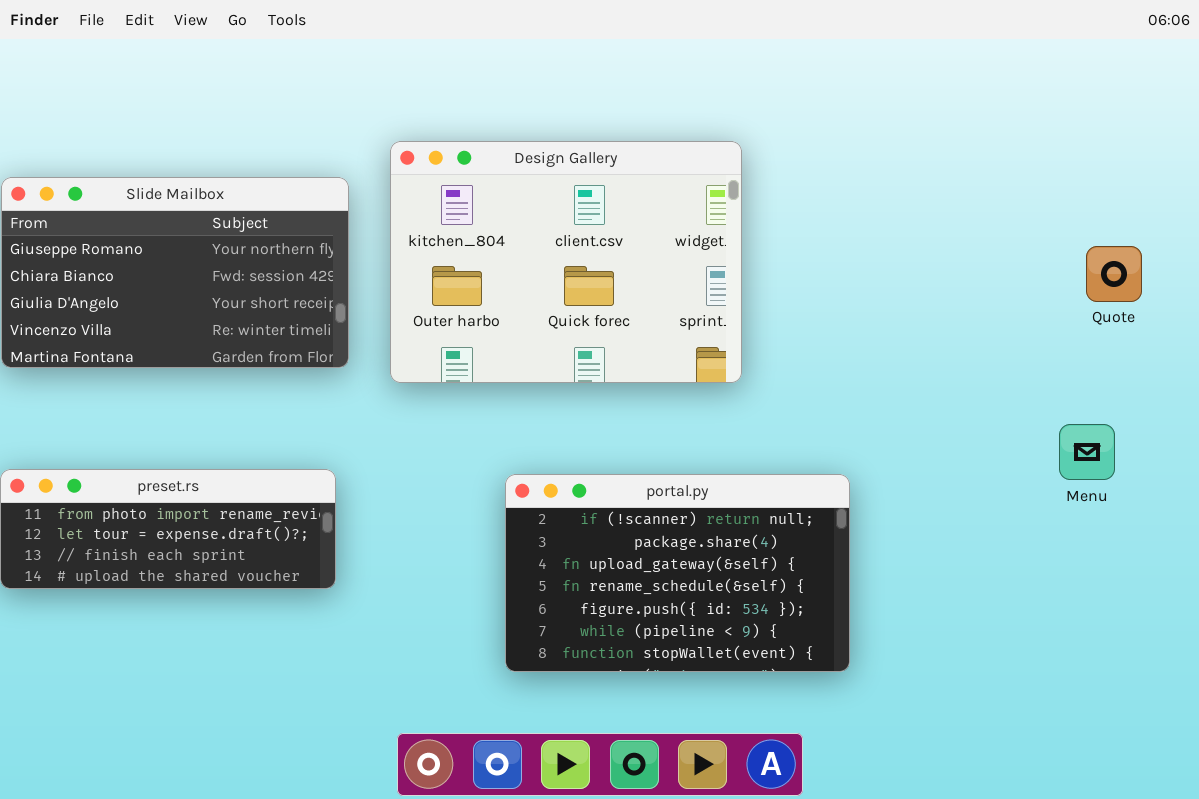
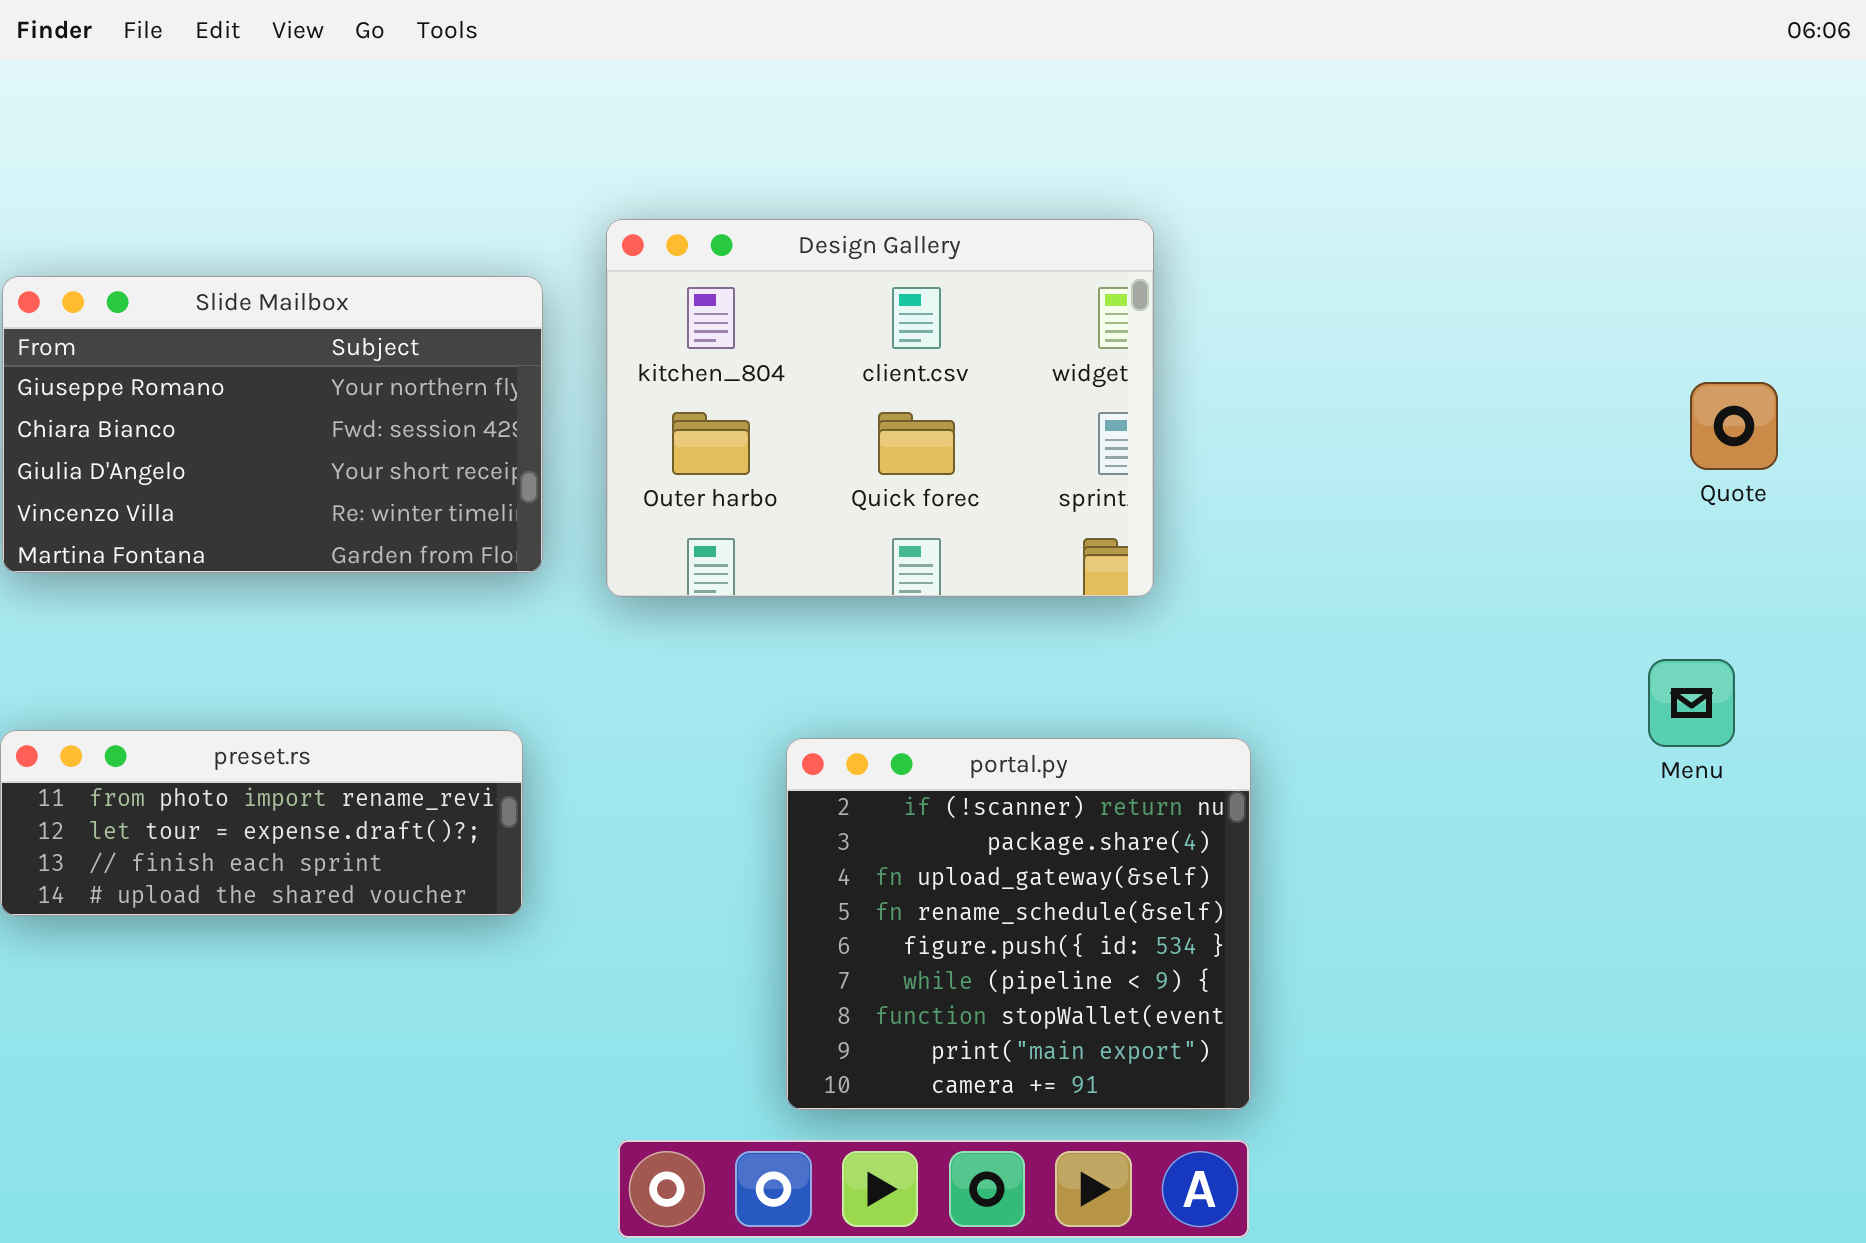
portal.py: [505,474,850,672] -> [786,738,1251,1110], resized

